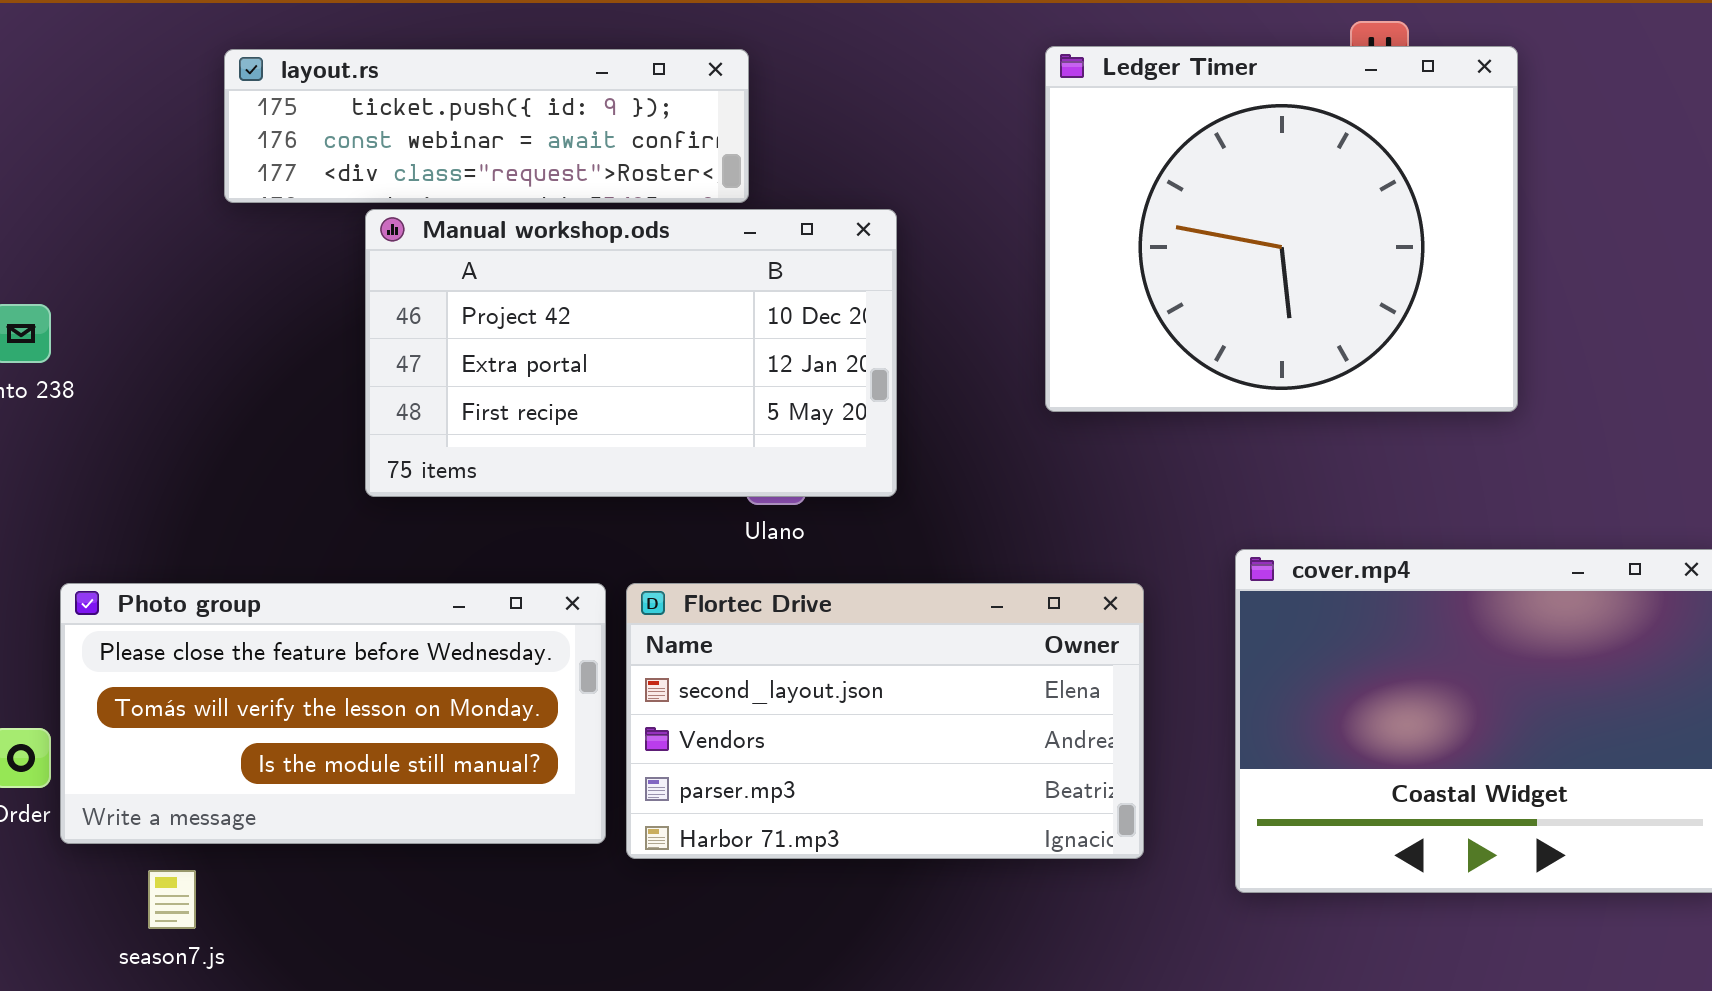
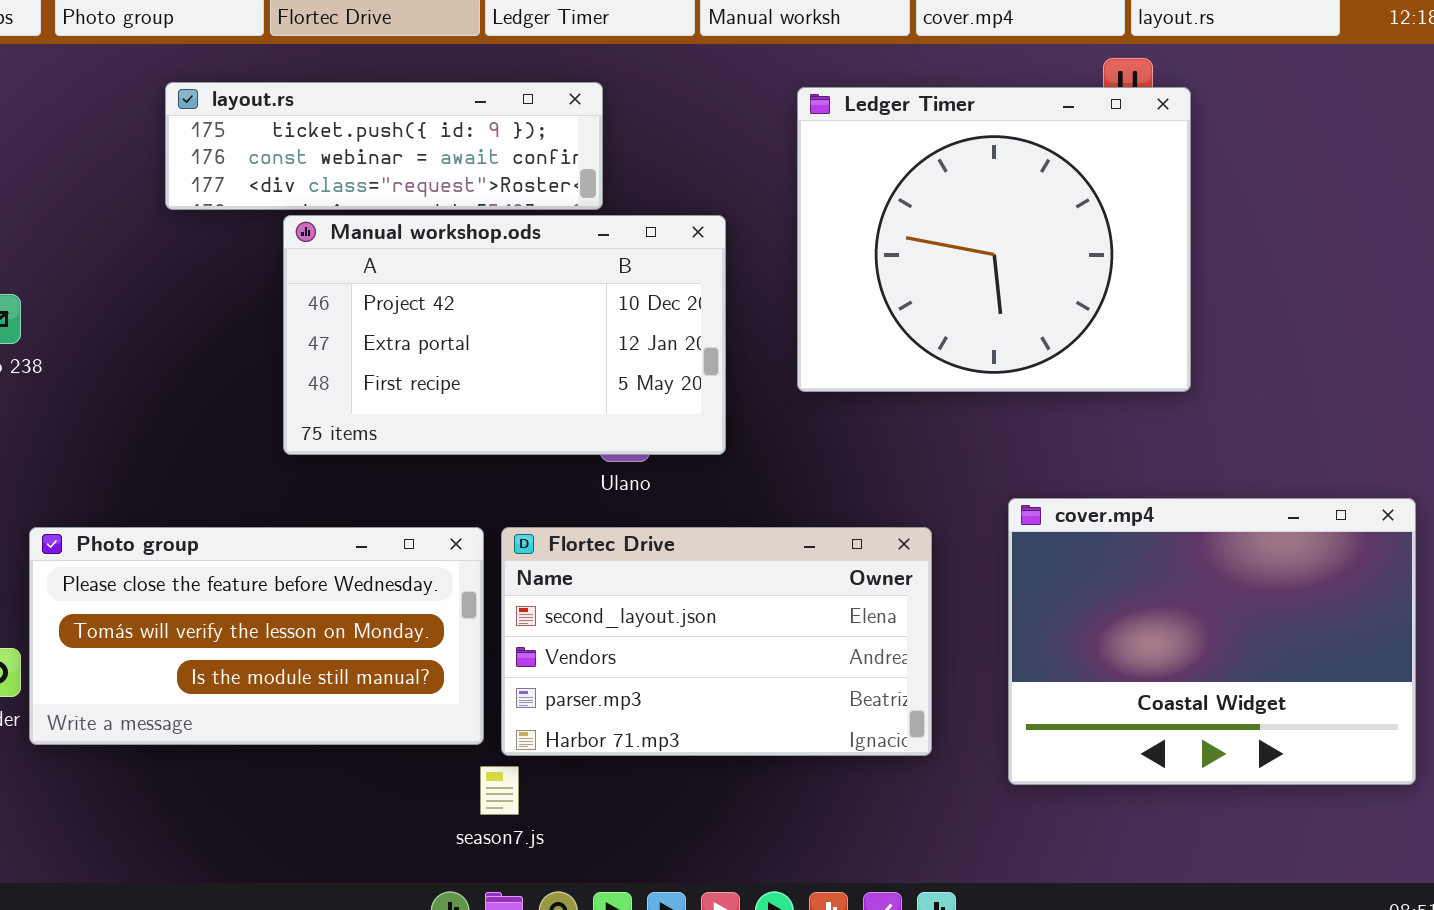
Ledger Timer: [1045,46,1518,412] -> [797,87,1191,392], moved
season7.js: [148,870,196,929] -> [480,766,519,815], moved

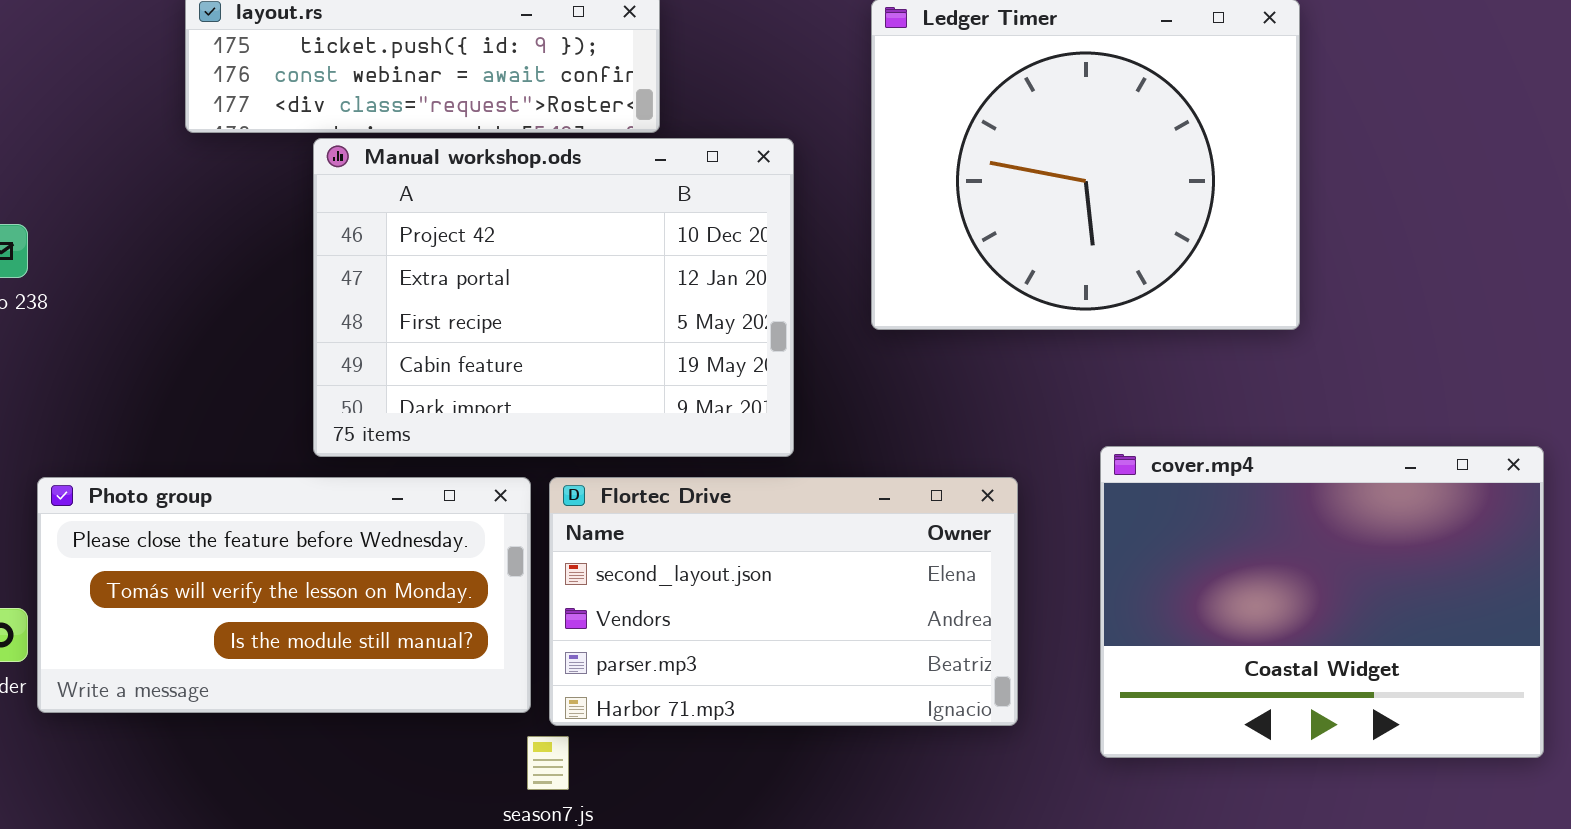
Manual workshop.ods: [283,215,726,455] -> [313,138,794,457], resized

